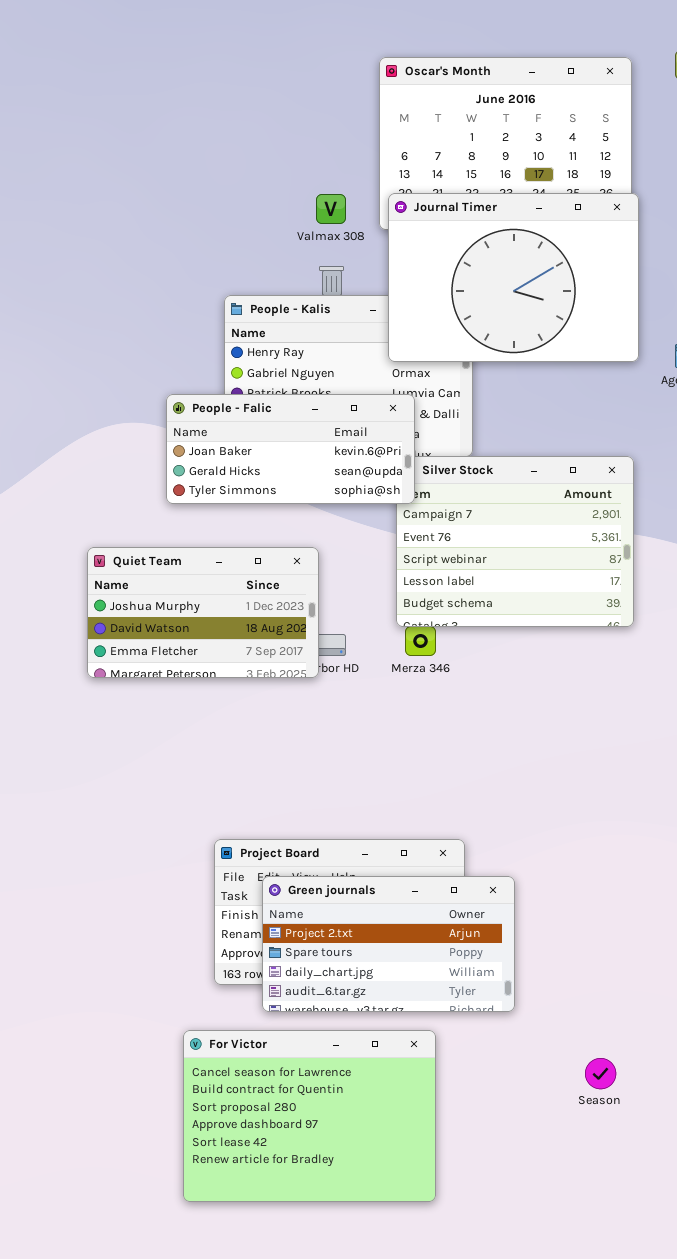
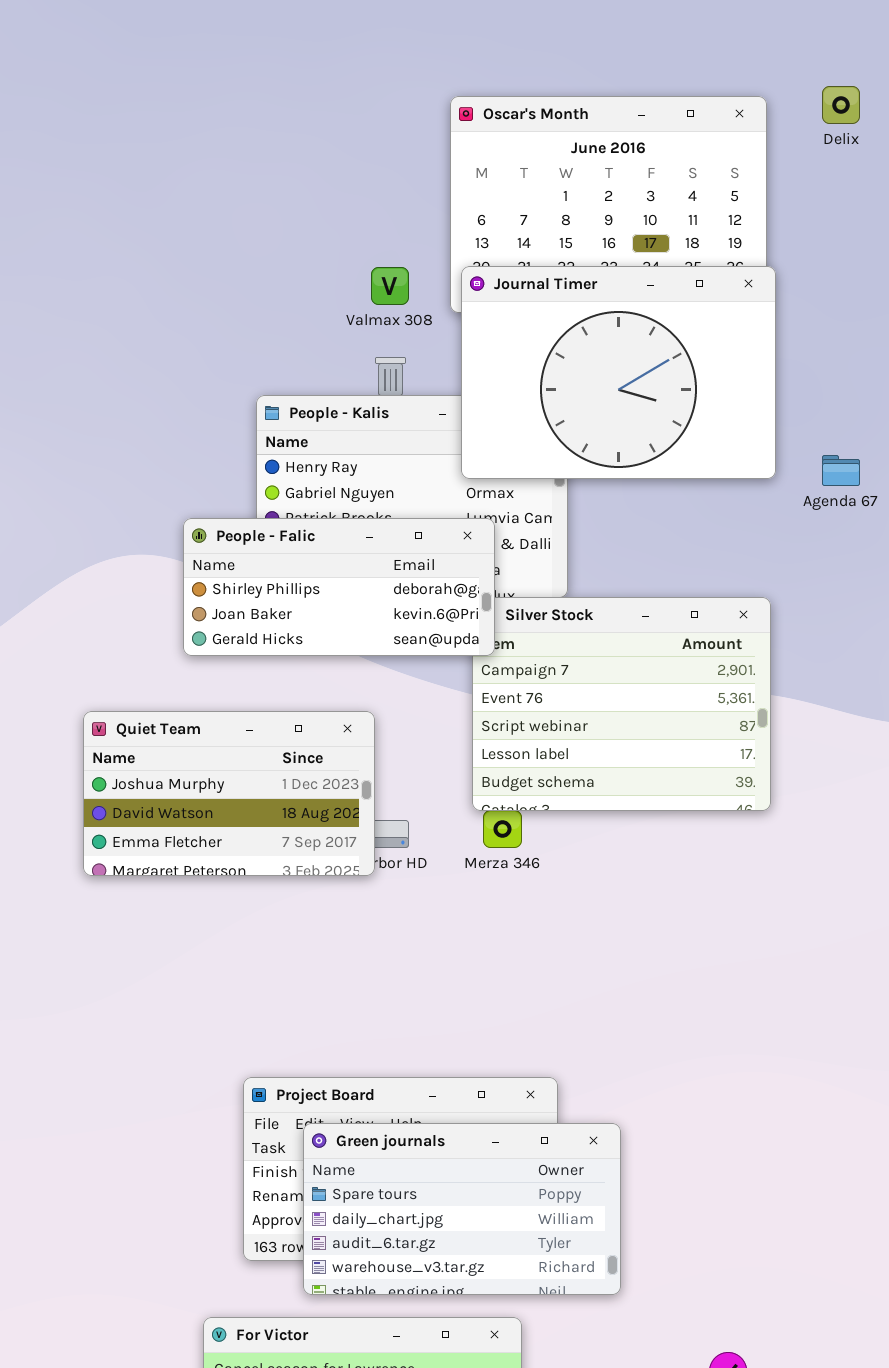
People - Falic: [166,394,415,504] -> [183,518,495,656], scrolled up 1 row
Green journals: [262,876,515,1012] -> [303,1123,621,1295], scrolled down 1 row

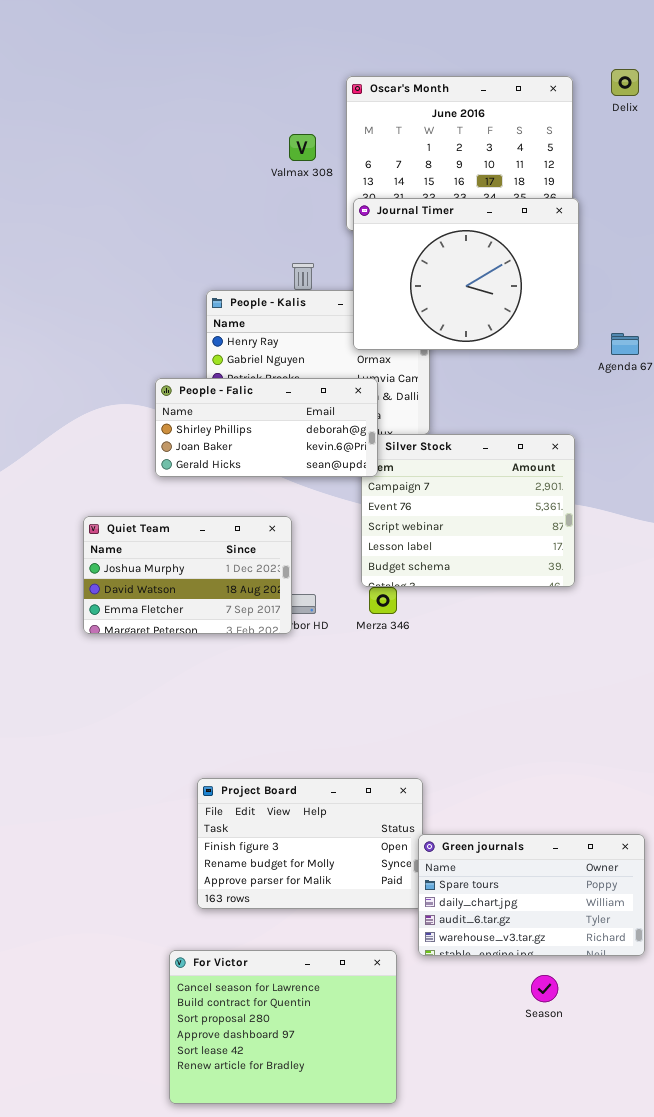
Valmax 308: [371,267,409,305] -> [289,134,316,161], moved
Green journals: [303,1123,621,1295] -> [418,834,645,956], moved

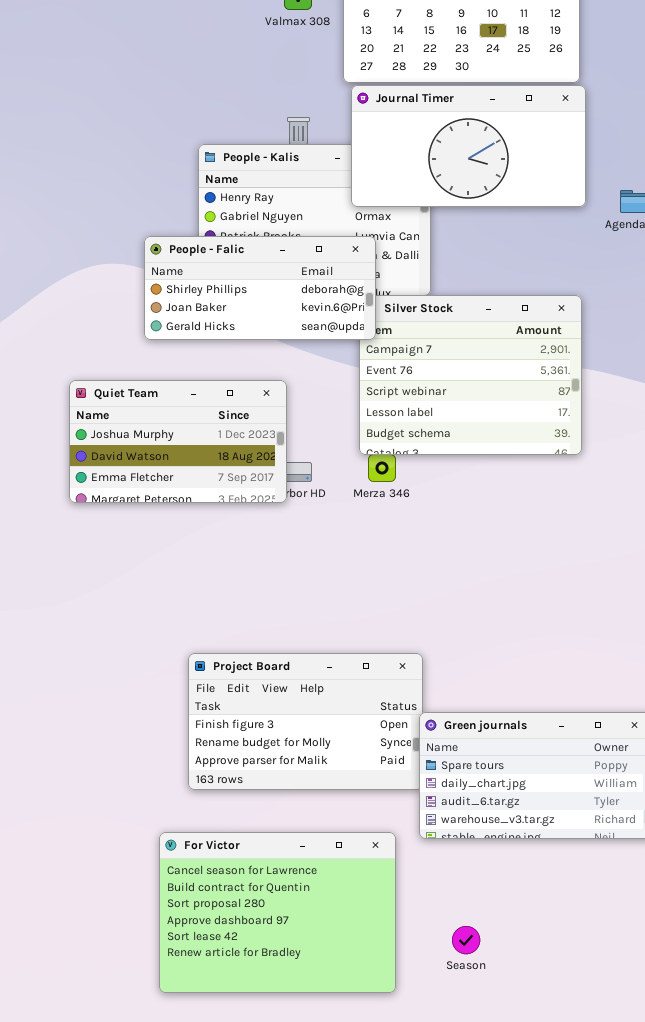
Journal Timer: [353,198,579,350] -> [351,85,586,207], resized
Season: [531,975,558,1002] -> [452,926,480,954], moved

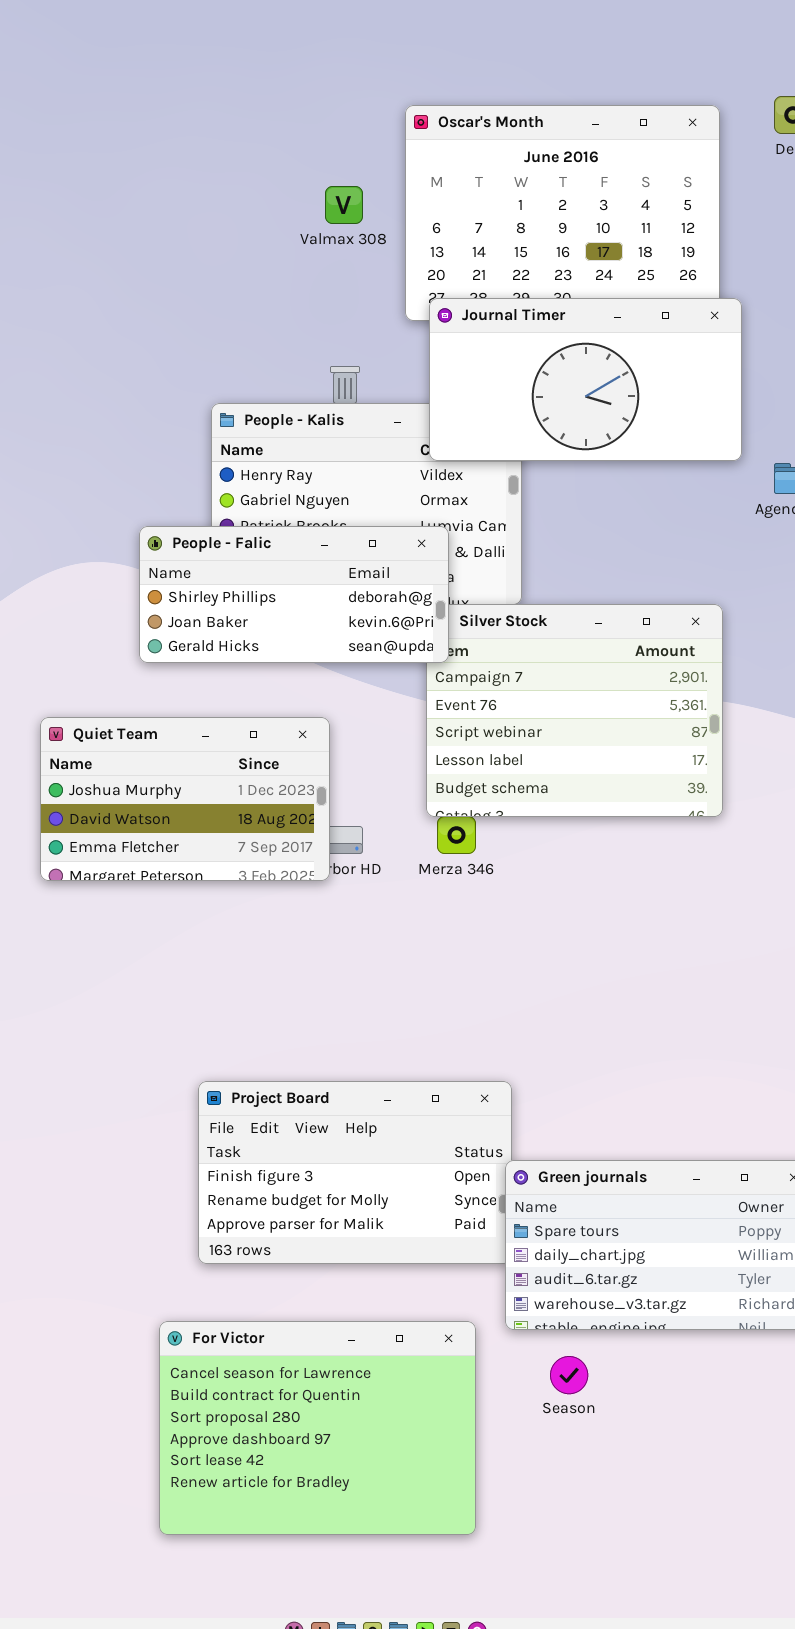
Journal Timer: [351,85,586,207] -> [429,298,742,461], moved
Season: [452,926,480,954] -> [550,1356,588,1394], moved

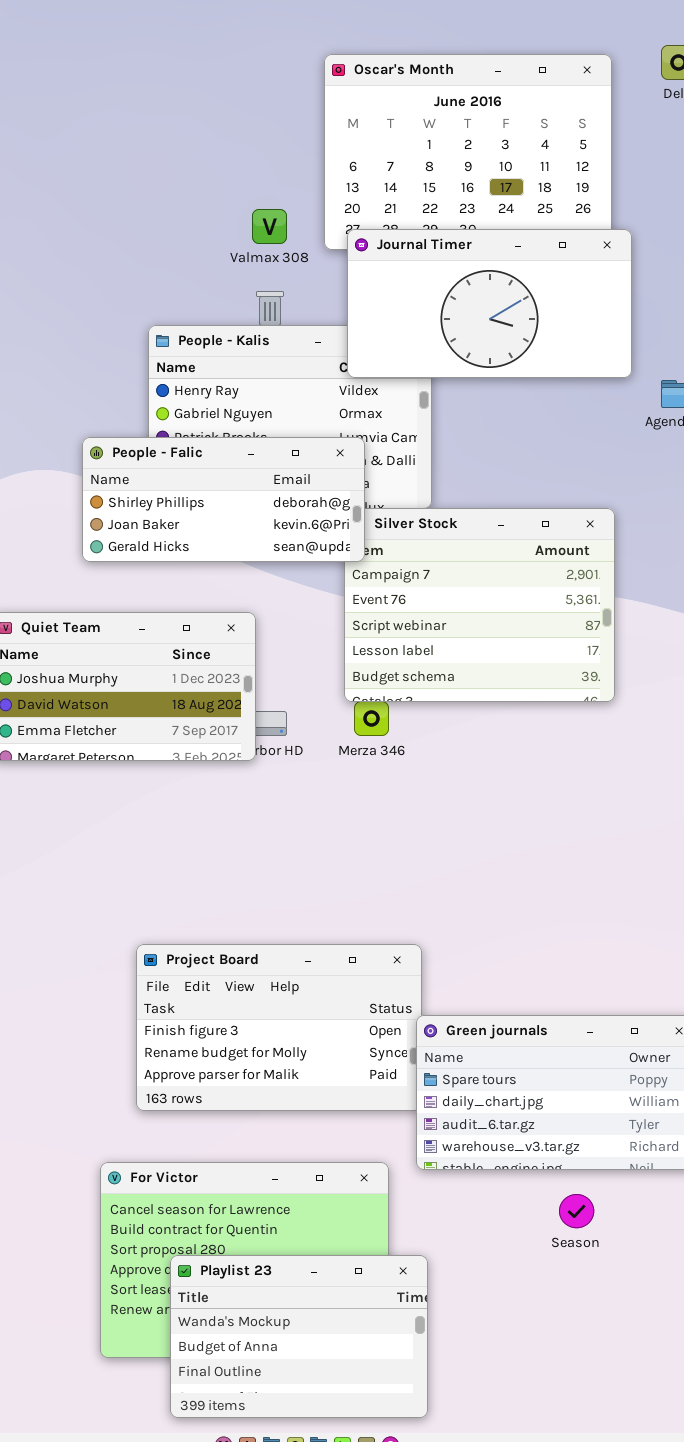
Valmax 308: [325,186,363,224] -> [252,209,287,244], moved
Season: [550,1356,588,1394] -> [559,1194,594,1228], moved
Playlist 23: none -> [170,1255,428,1418], opened

